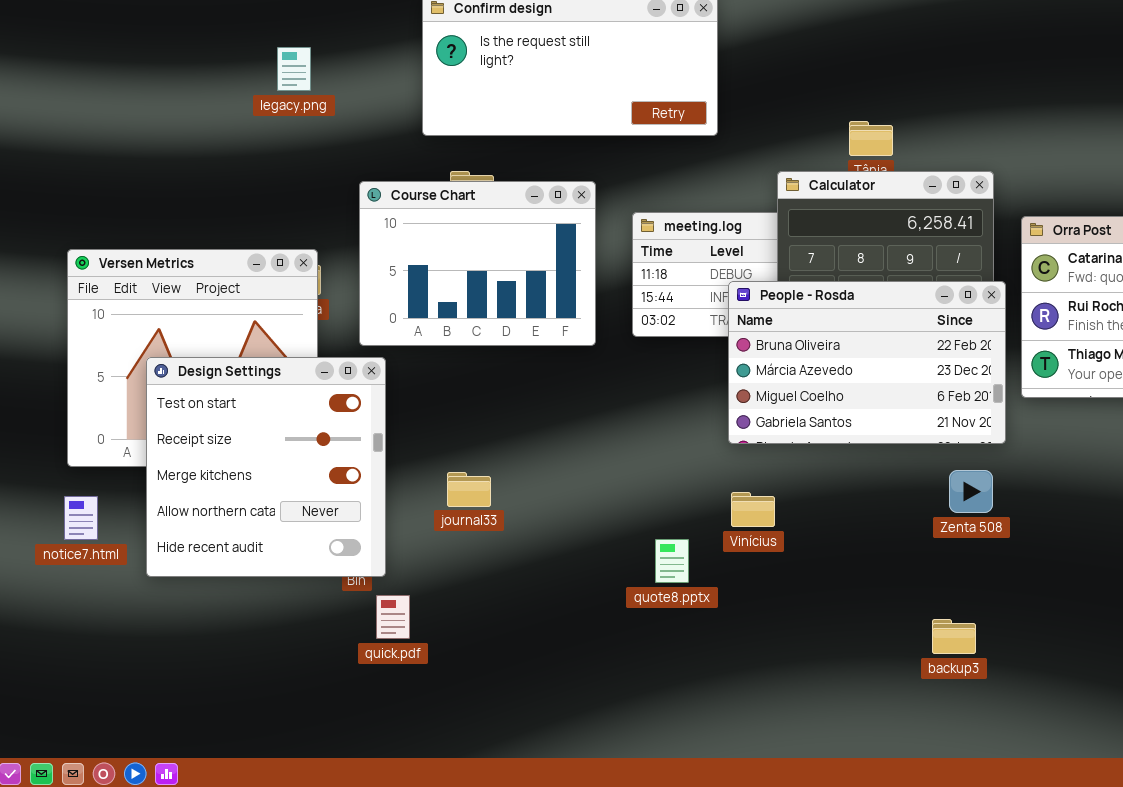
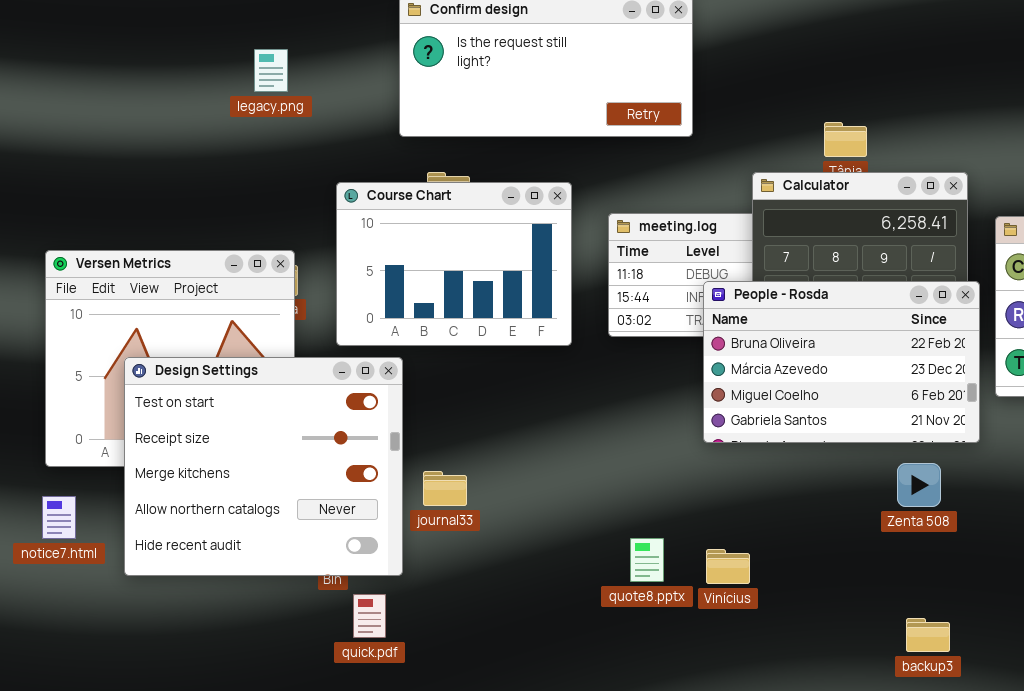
Design Settings: [146,357,386,577] -> [124,357,403,576], resized
Zenta 508: [949,470,993,513] -> [897,463,941,507], moved
Vinícius: [731,492,775,527] -> [706,549,750,584], moved

